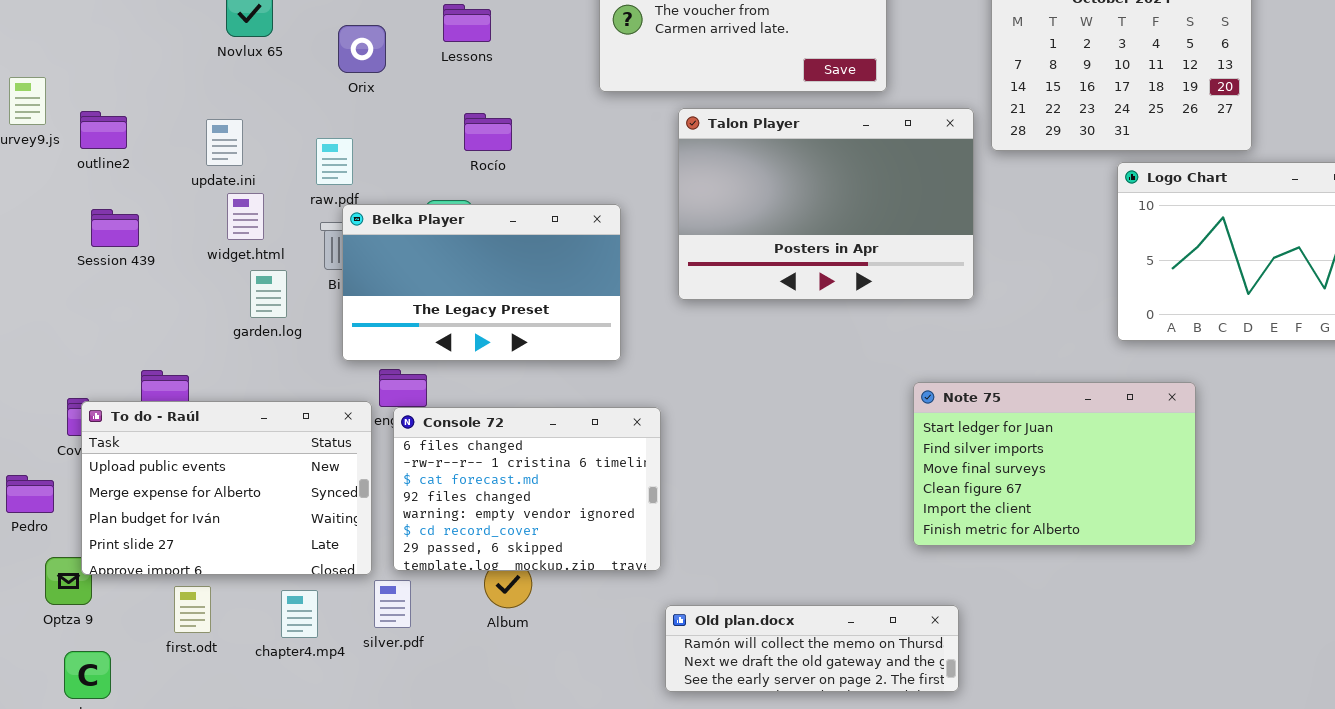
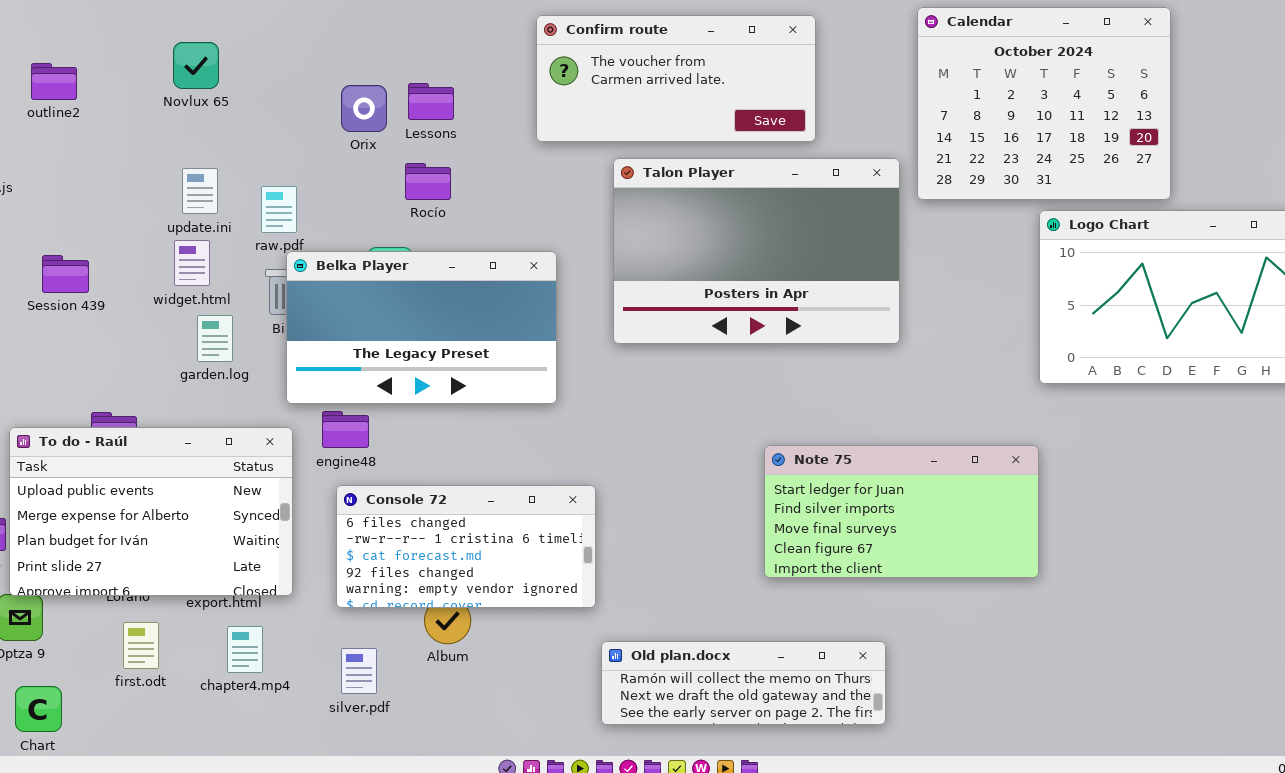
Lessons: [443,4,491,42] -> [408,83,454,120], moved
Orix: [338,25,386,73] -> [341,85,387,132], moved
outline2: [80,111,127,149] -> [31,63,77,100], moved
update.ini: [206,119,243,166] -> [182,168,218,214], moved
Note 75: [913,382,1196,546] -> [764,445,1039,578], moved, resized
To do - Raúl: [81,401,372,575] -> [9,427,293,596], moved
Console 72: [393,407,661,571] -> [336,485,596,608], resized
silver.pdf: [374,580,411,628] -> [341,648,377,694], moved

